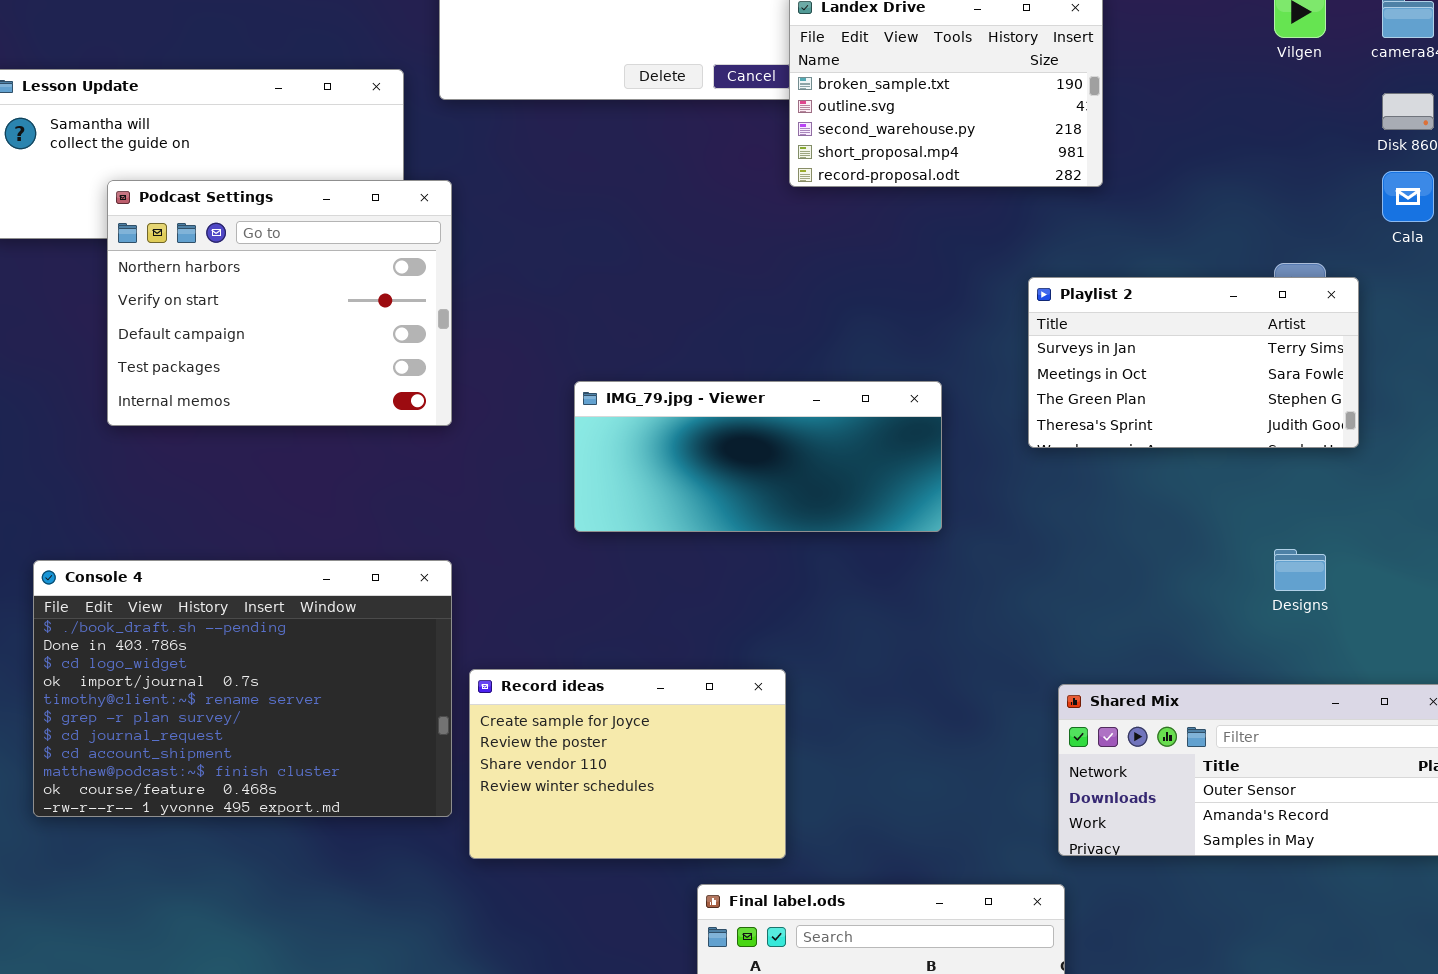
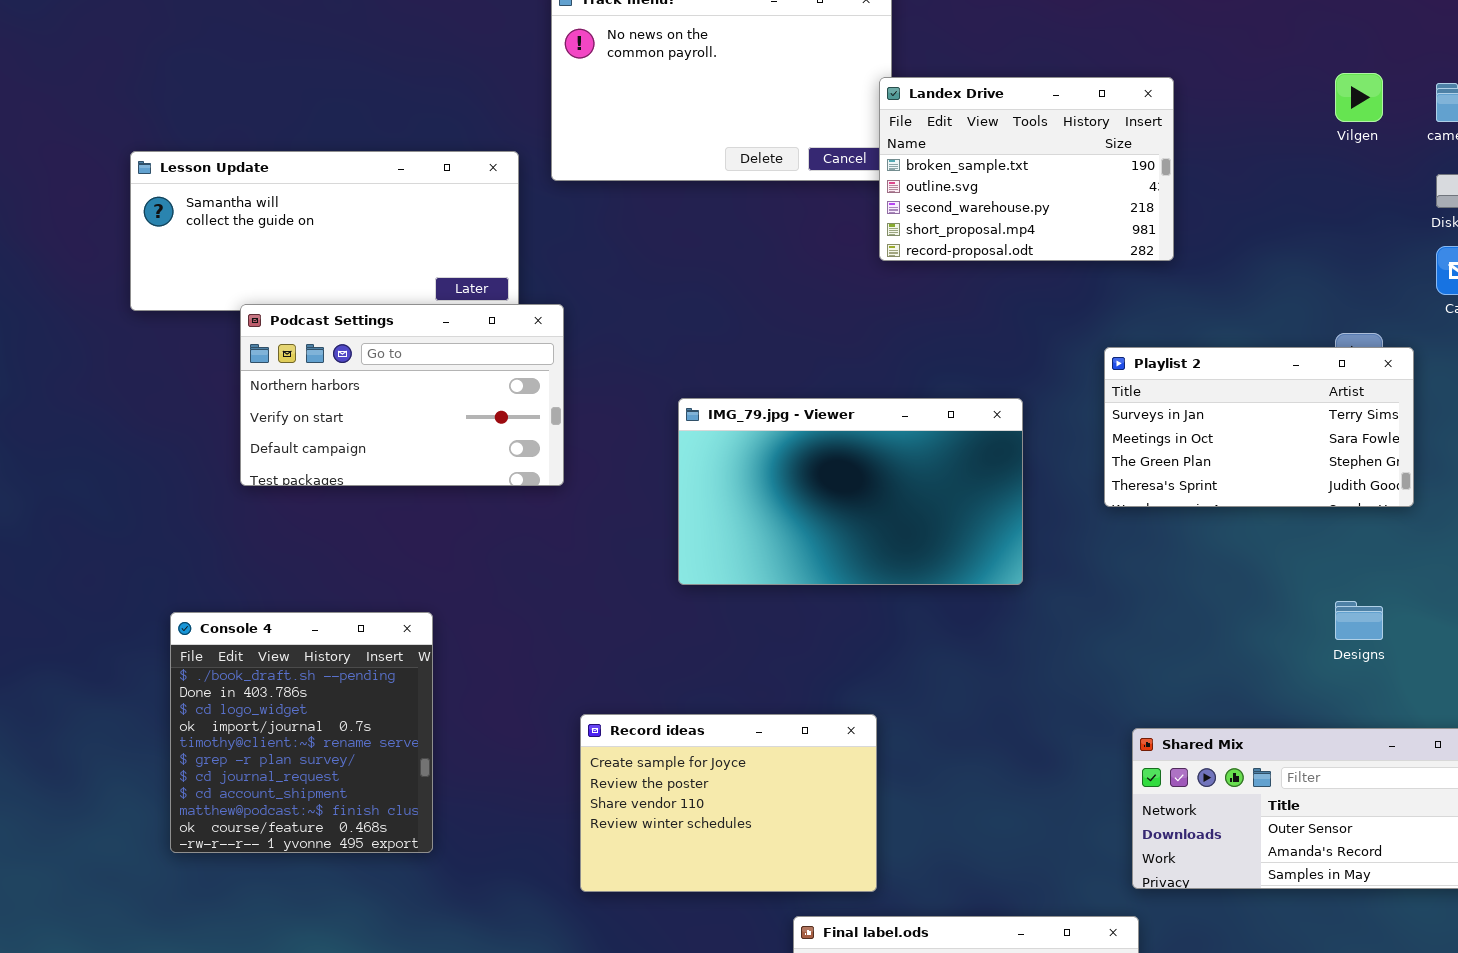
Podcast Settings: [107,180,452,426] -> [240,304,564,486], resized
IMG_79.jpg - Viewer: [574,381,942,532] -> [678,398,1023,585], resized
Console 4: [33,560,452,817] -> [170,612,433,853], resized

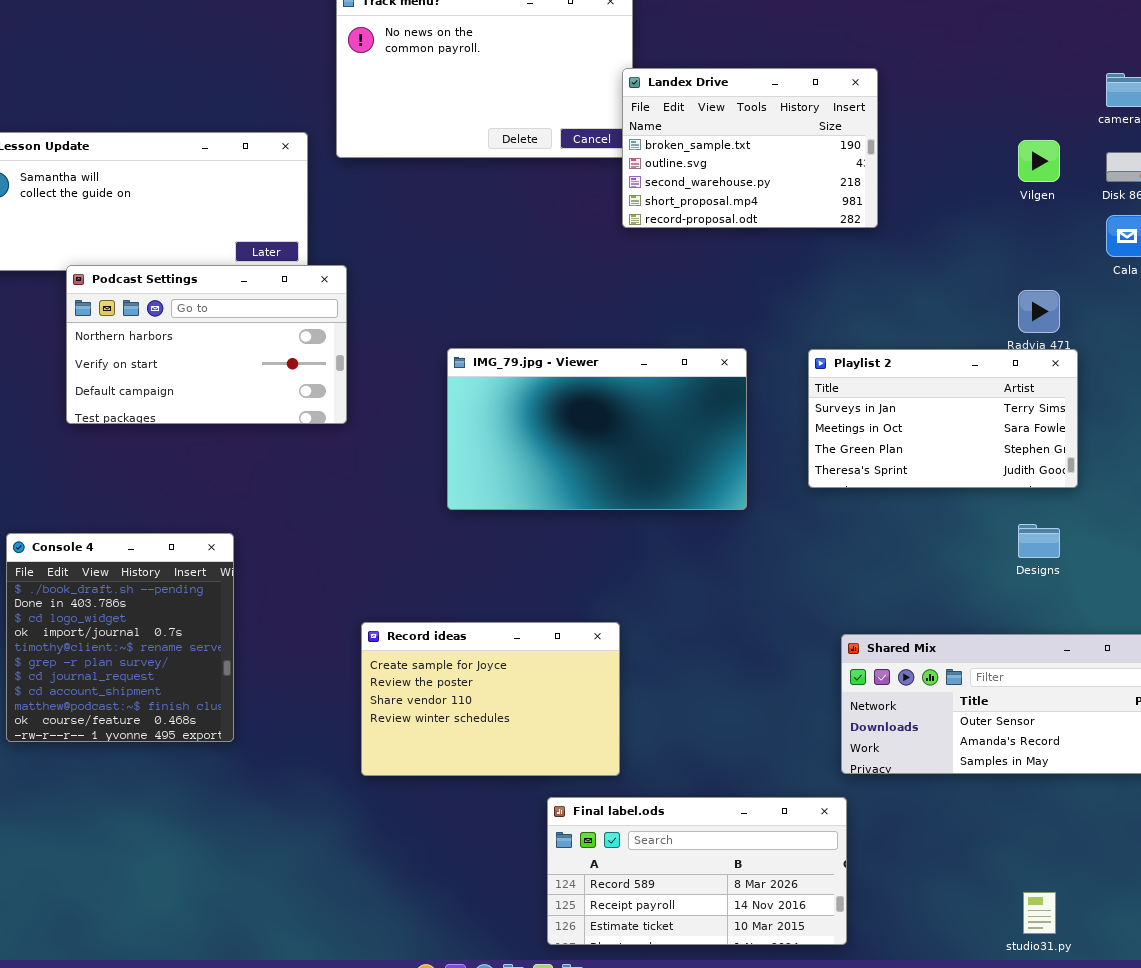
Vilgen: [1335,73,1383,122] -> [1018,140,1060,182], moved
Playlist 2: [1104,347,1414,507] -> [808,349,1078,488], moved

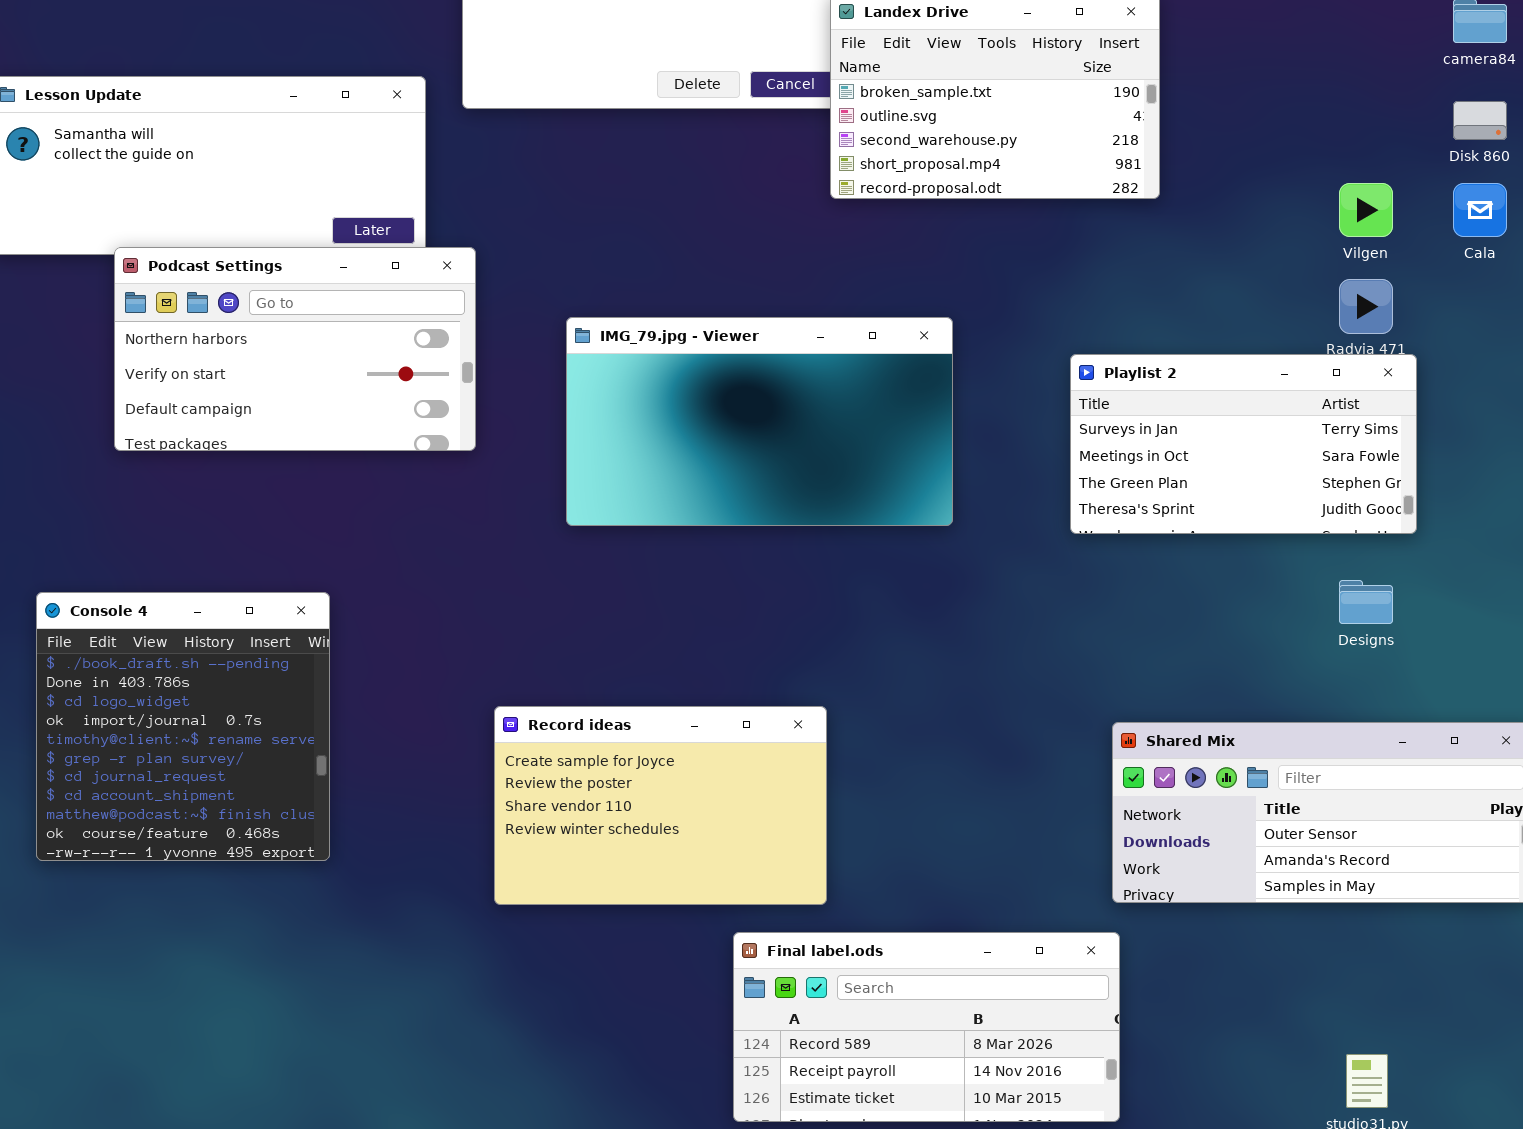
Vilgen: [1018,140,1060,182] -> [1339,183,1393,237], moved
IMG_79.jpg - Viewer: [447,348,747,510] -> [566,317,953,526], moved

